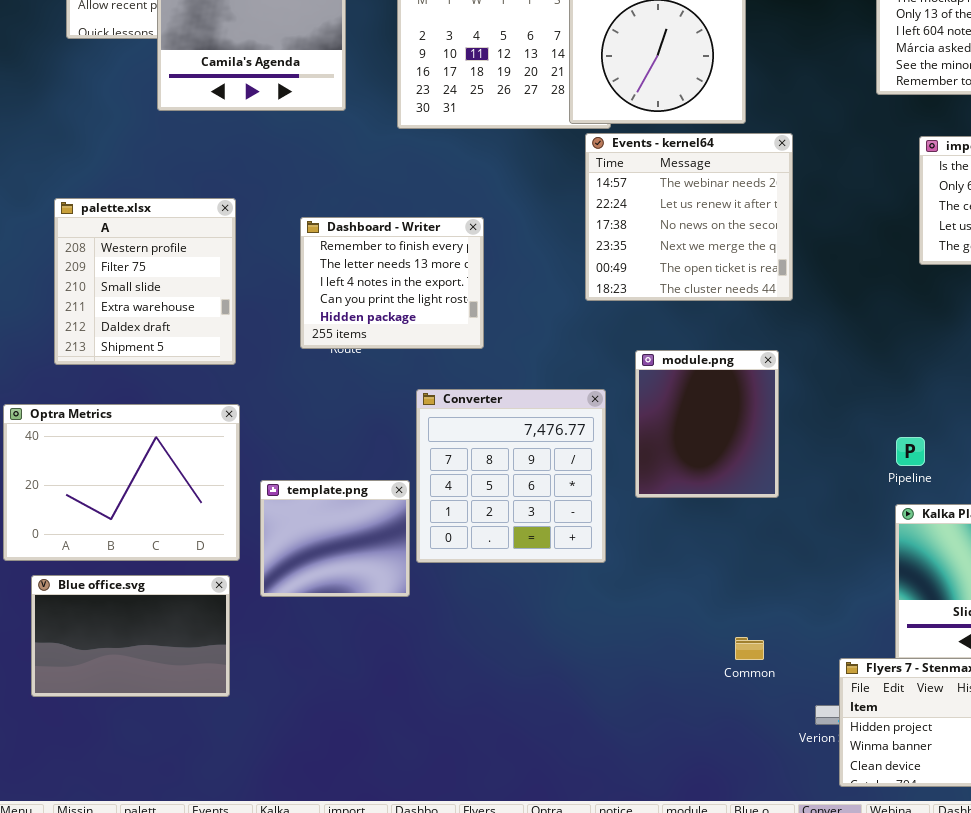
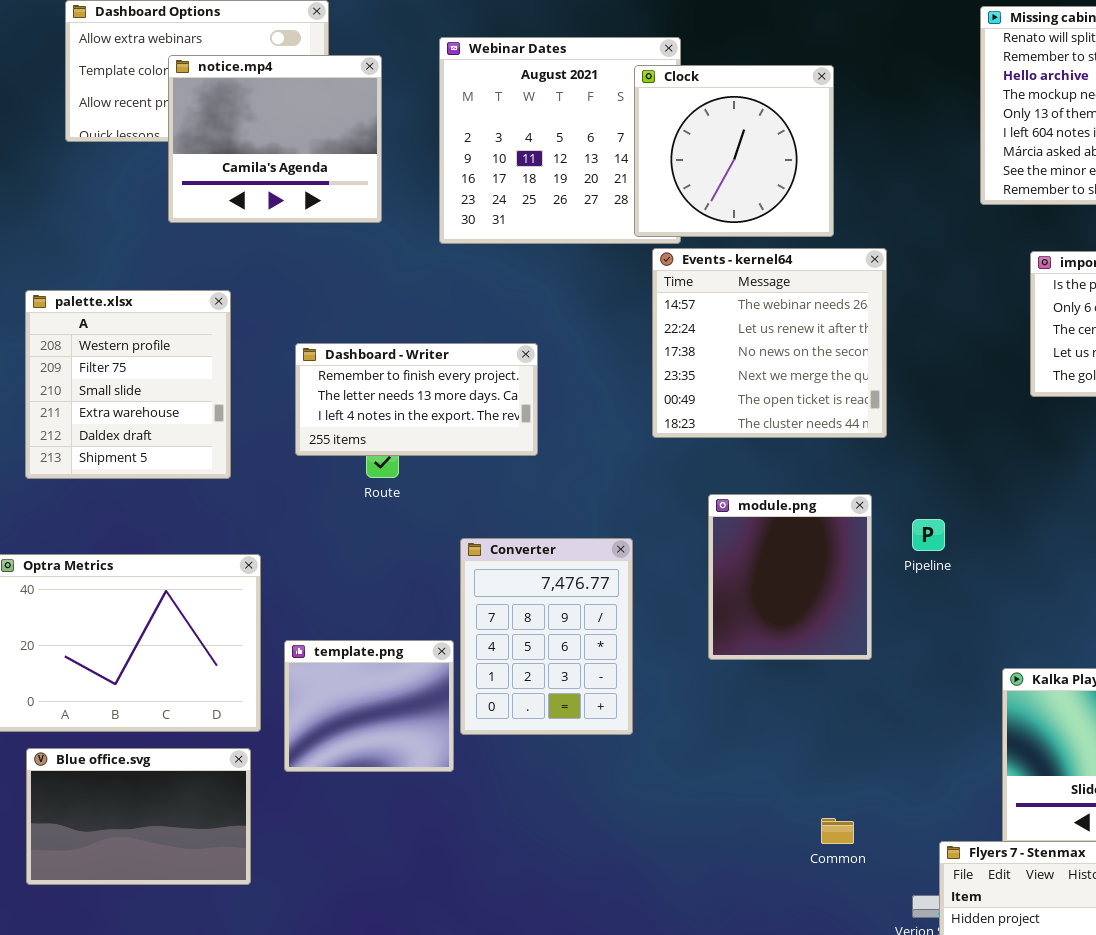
palette.xlsx: [54,198,236,365] -> [25,290,231,479], moved
Dashboard - Writer: [300,217,484,349] -> [295,343,538,456], resized
Converter: [416,389,606,563] -> [460,538,633,735], resized
Pipeline: [896,437,925,466] -> [912,519,945,551], moved

